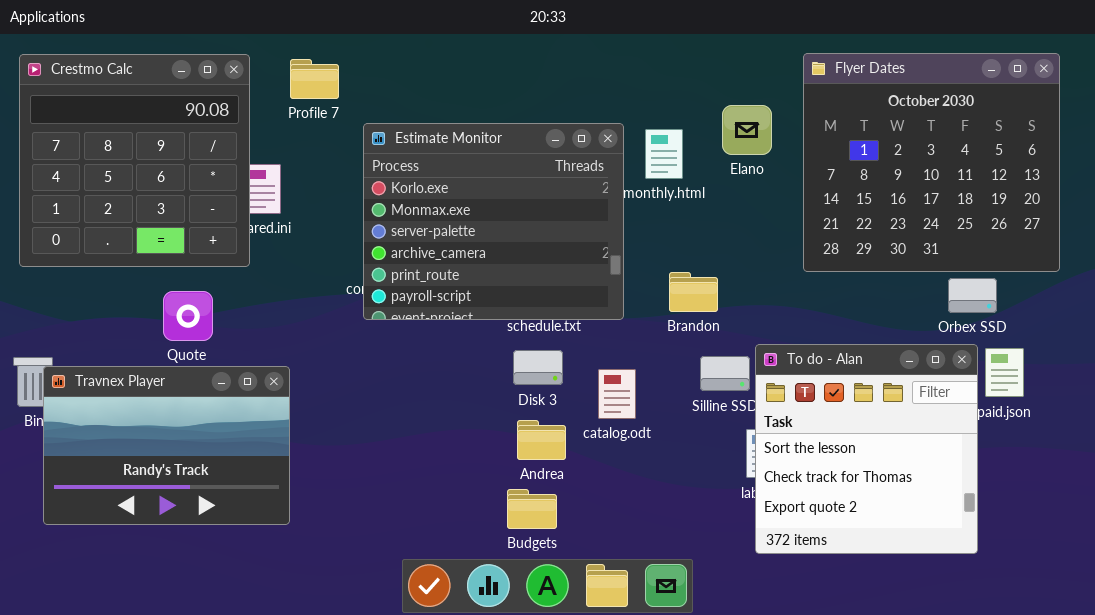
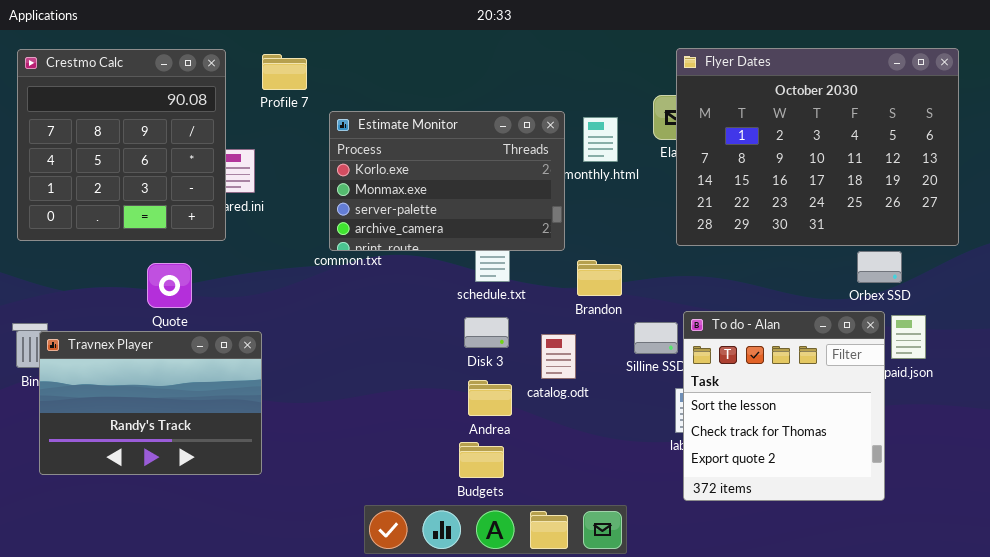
Flyer Dates: [803,53,1060,272] -> [676,48,959,246], resized
Estimate Monitor: [363,123,624,320] -> [329,111,565,251], resized
Brandon: [669,272,718,312] -> [577,260,622,296], moved

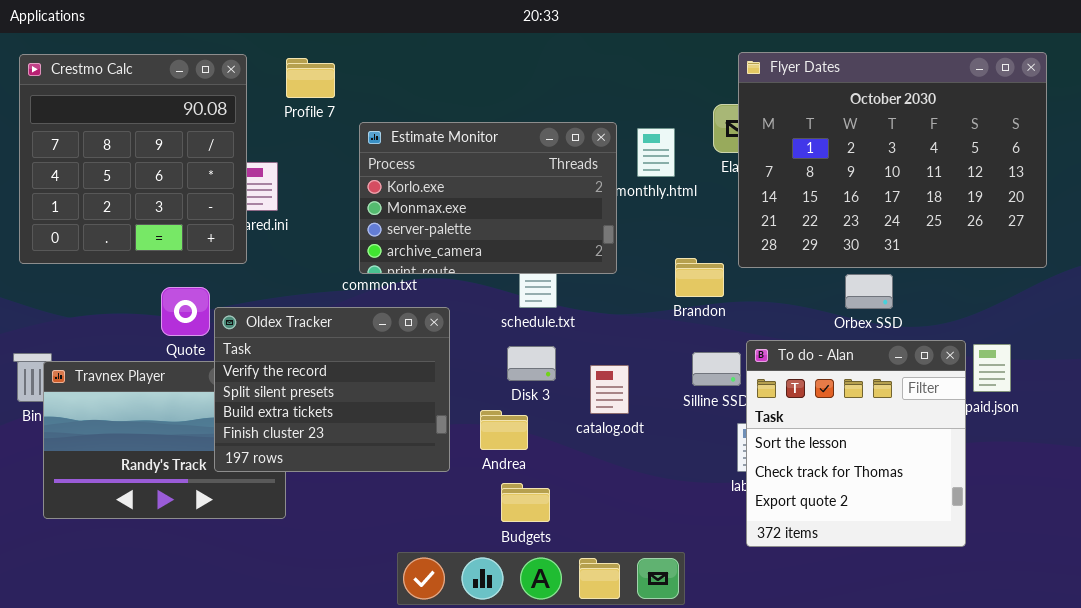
Orbex SSD: [857,251,902,283] -> [845,274,893,309], moved
Brandon: [577,260,622,296] -> [675,258,724,297], moved
Oldex Tracker: none -> [214,307,450,472], opened
Andrea: [468,380,512,416] -> [480,410,528,450], moved

